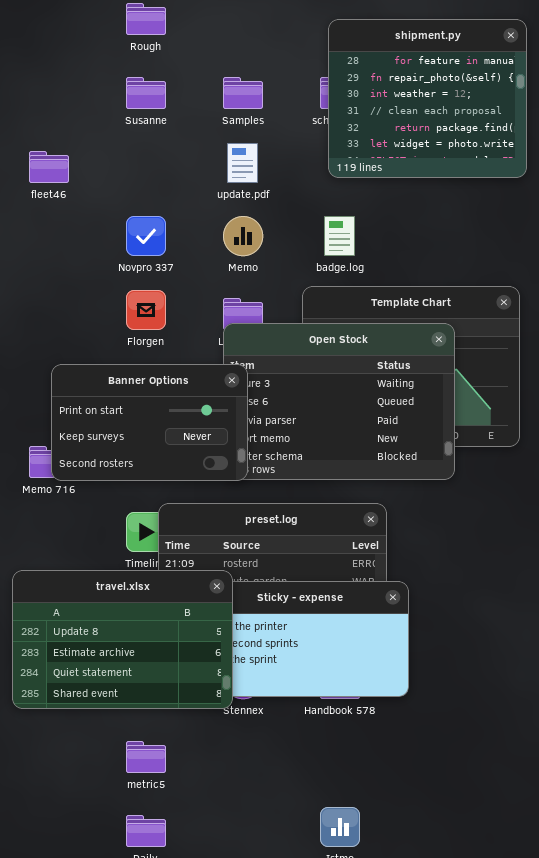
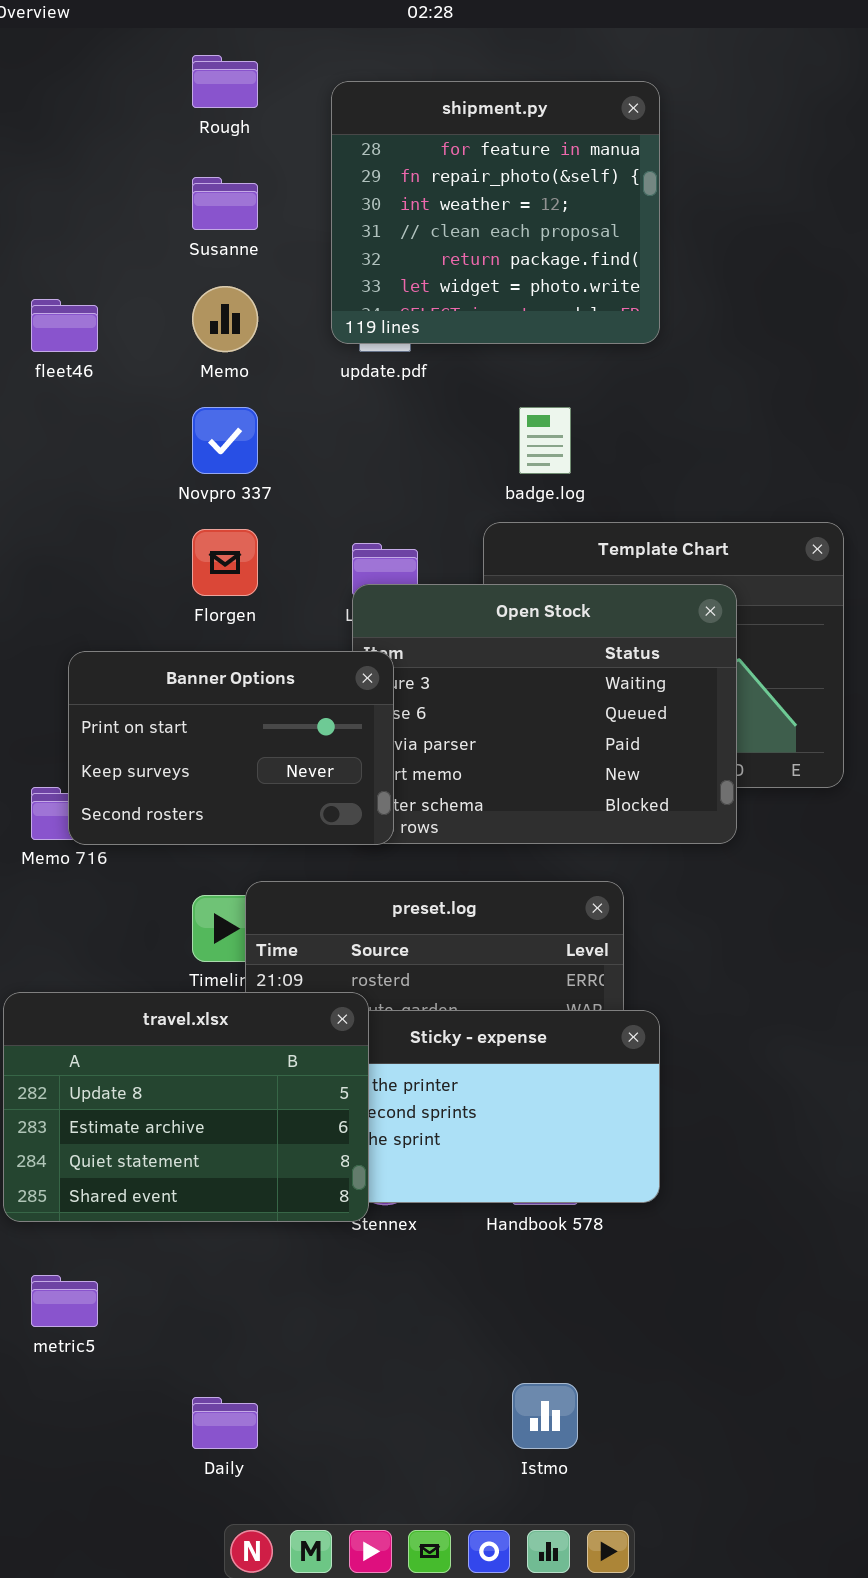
shipment.py: [328,19,527,178] -> [331,81,660,344], moved
Memo: [223,216,263,256] -> [192,286,258,352], moved
metric5: [126,741,166,773] -> [31,1275,98,1327], moved

